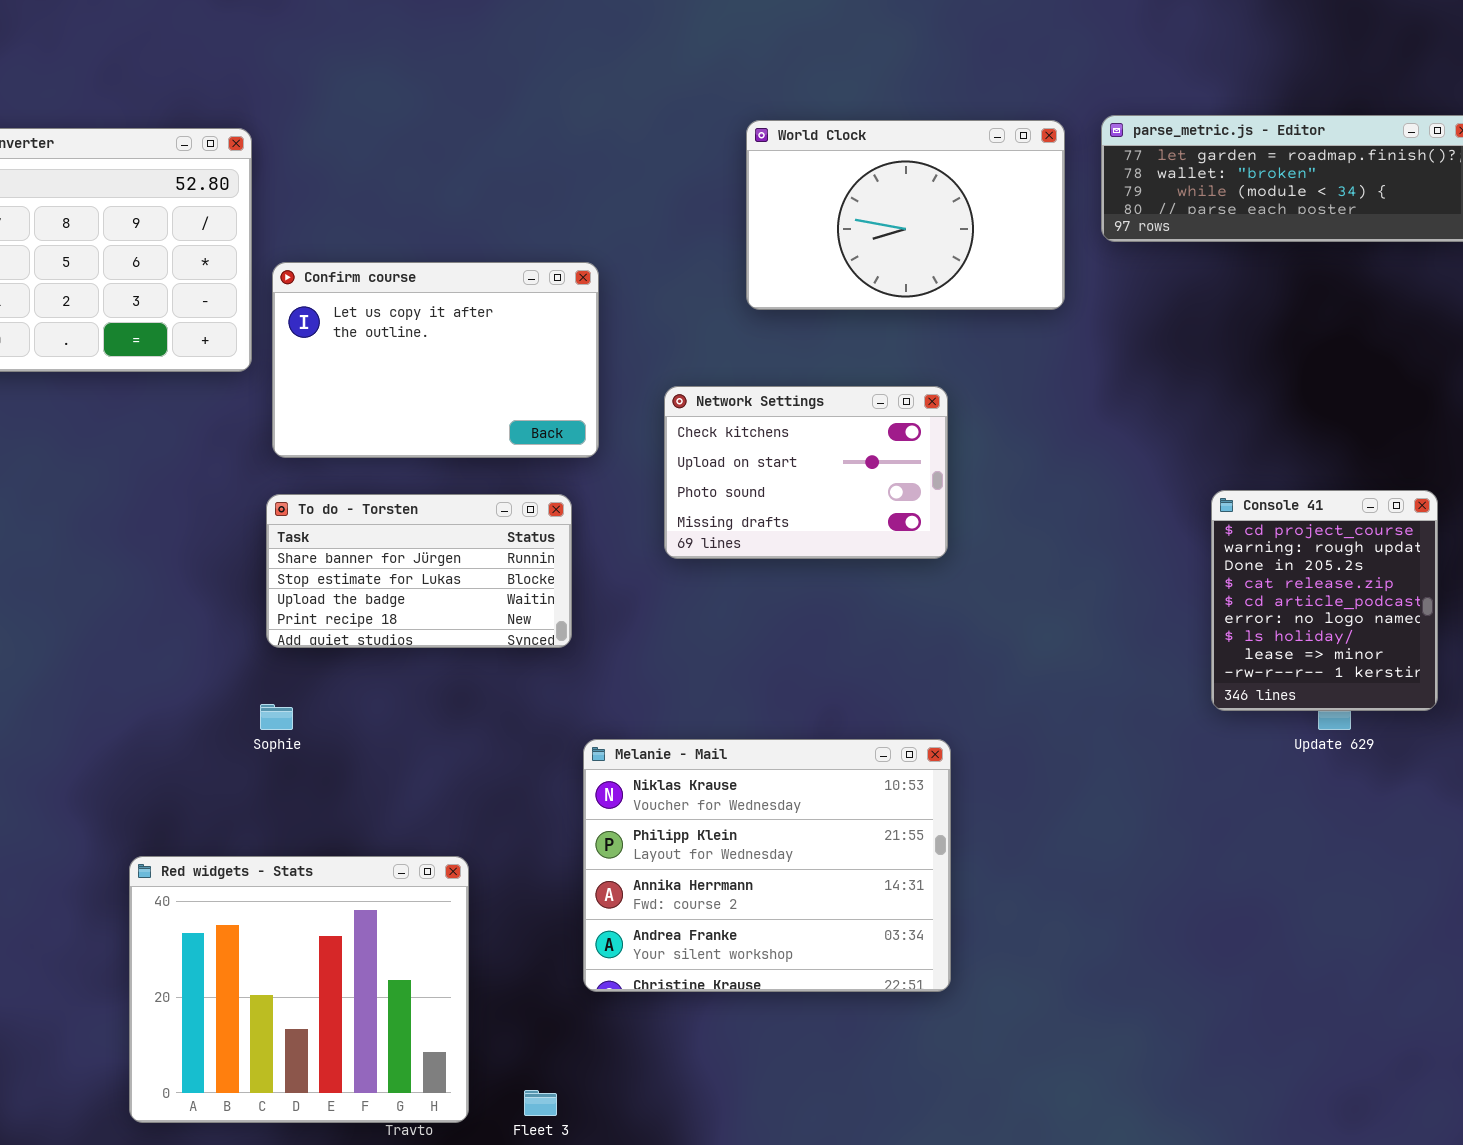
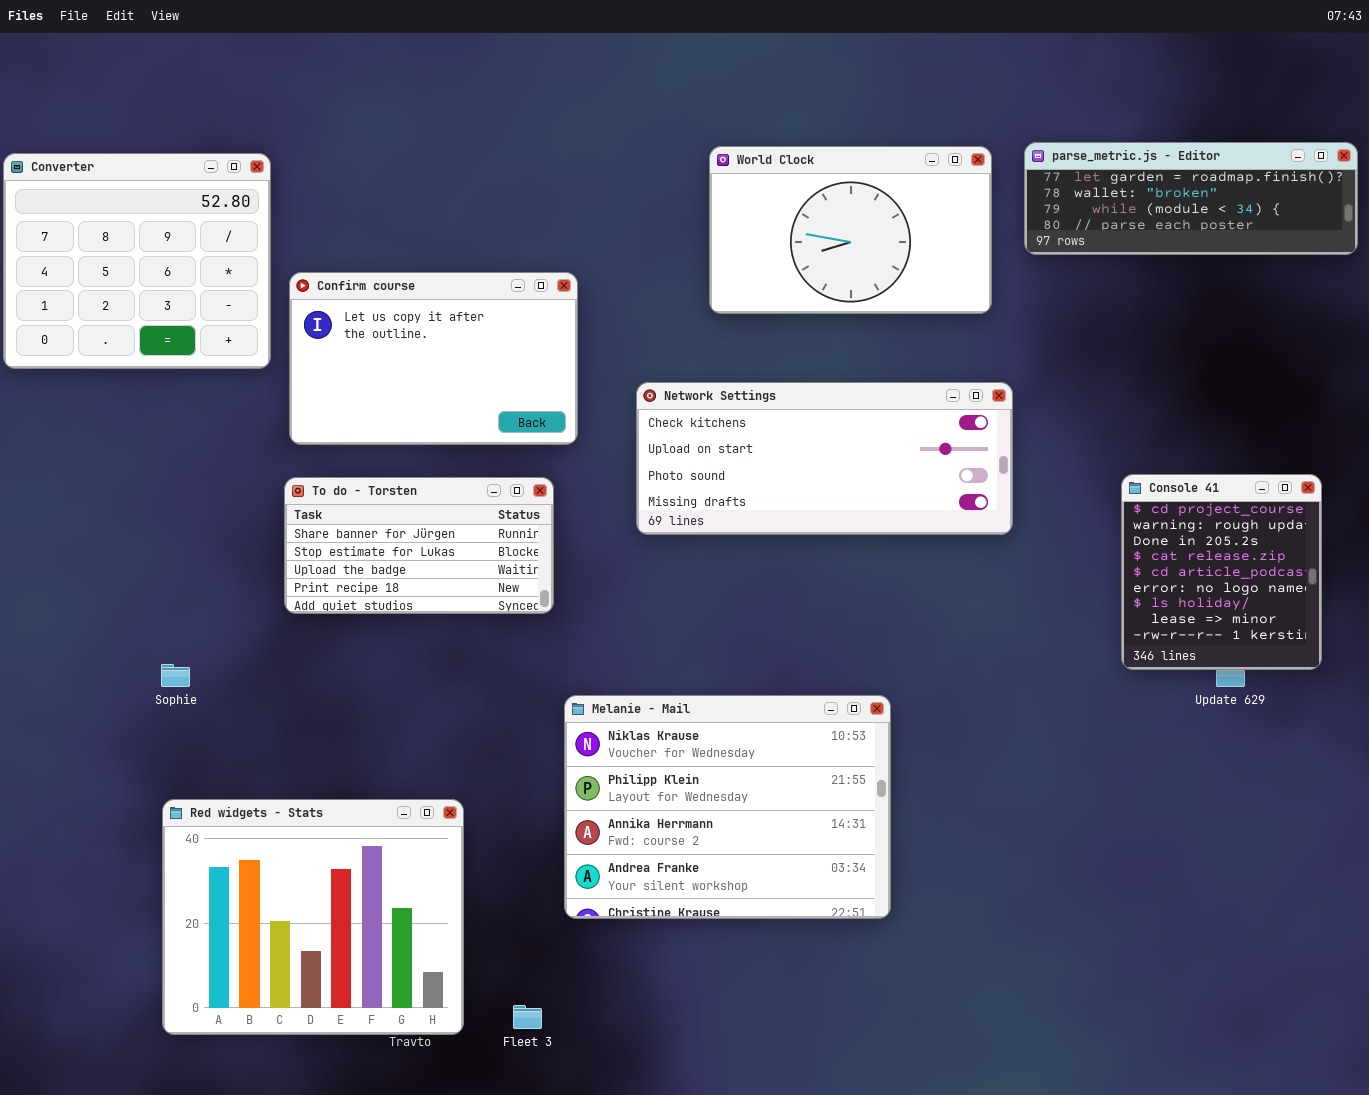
Network Settings: [664,386,948,559] -> [636,382,1013,535], resized
Sophie: [260,704,293,730] -> [161,664,190,687], moved

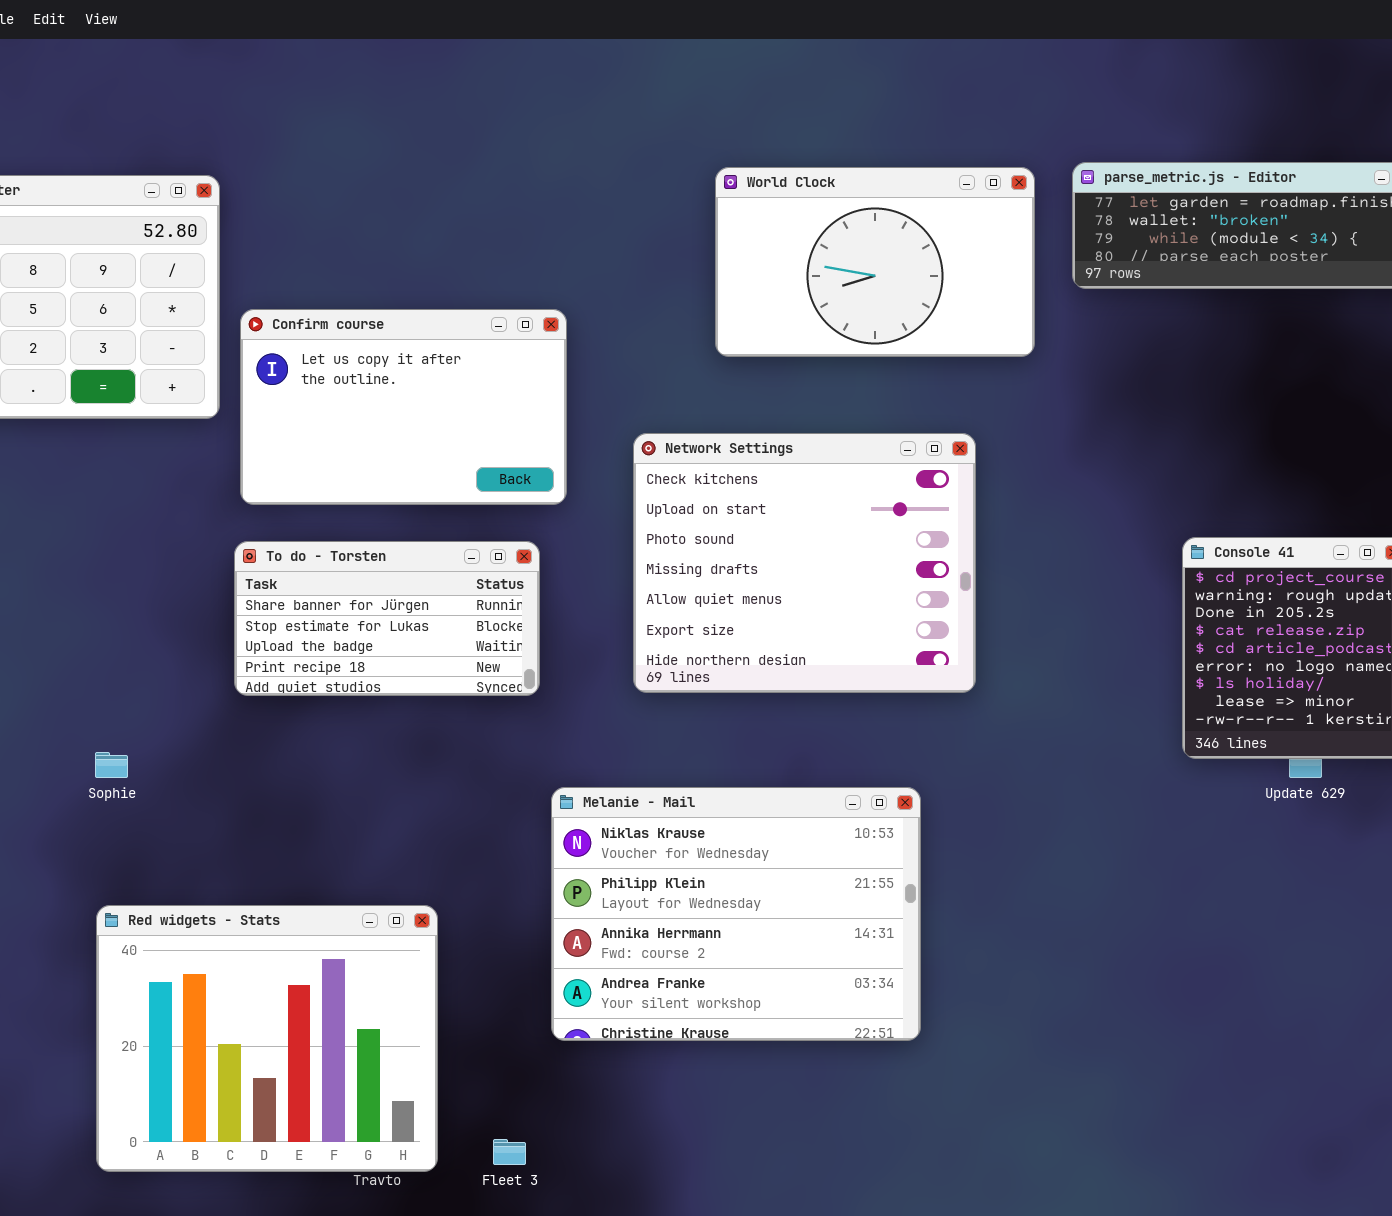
Network Settings: [636,382,1013,535] -> [633,433,976,693], resized

